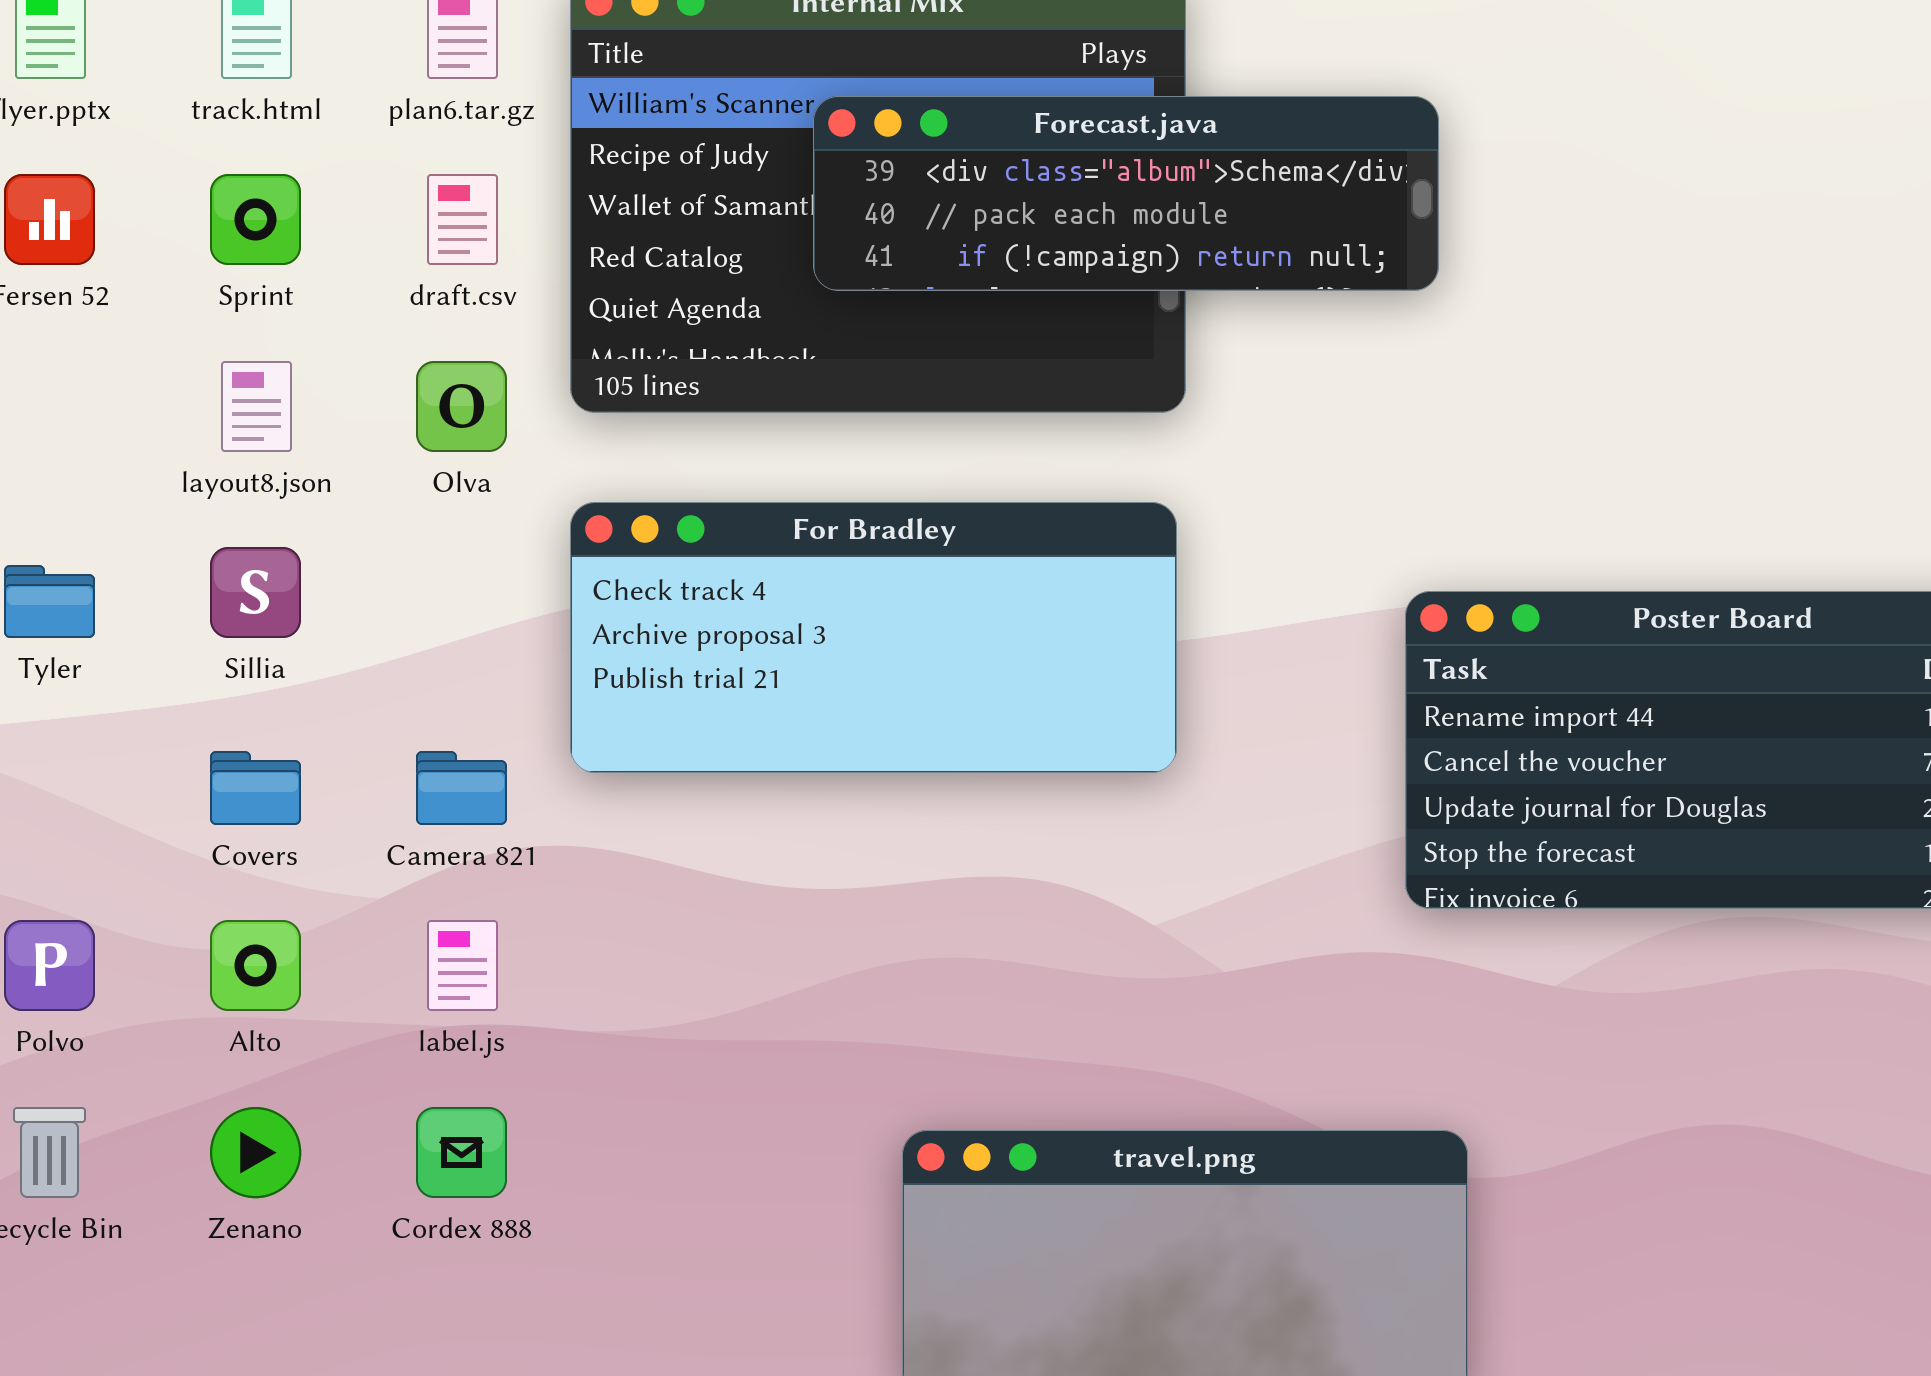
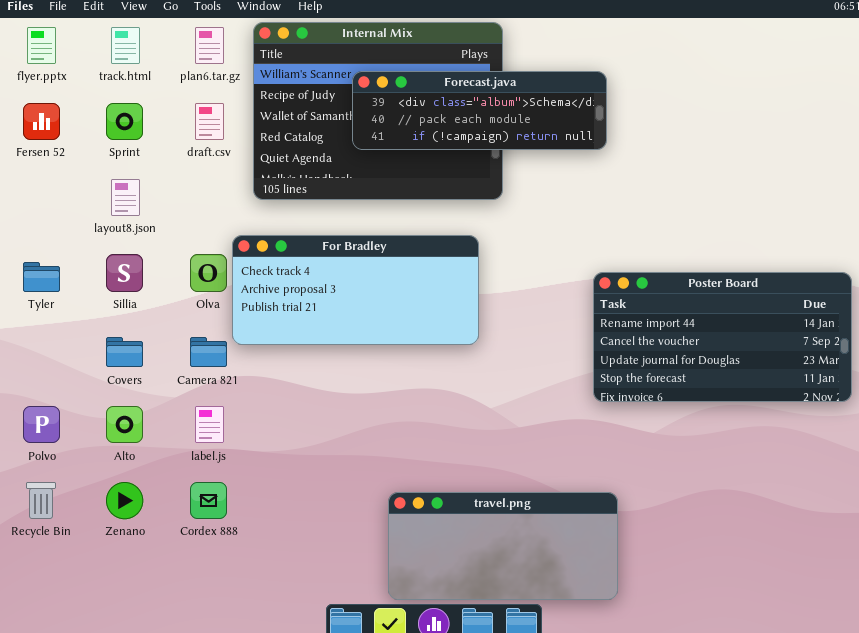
Olva: [416,361,507,452] -> [190,254,227,292], moved
For Bradley: [570,502,1177,773] -> [232,235,479,345], moved

